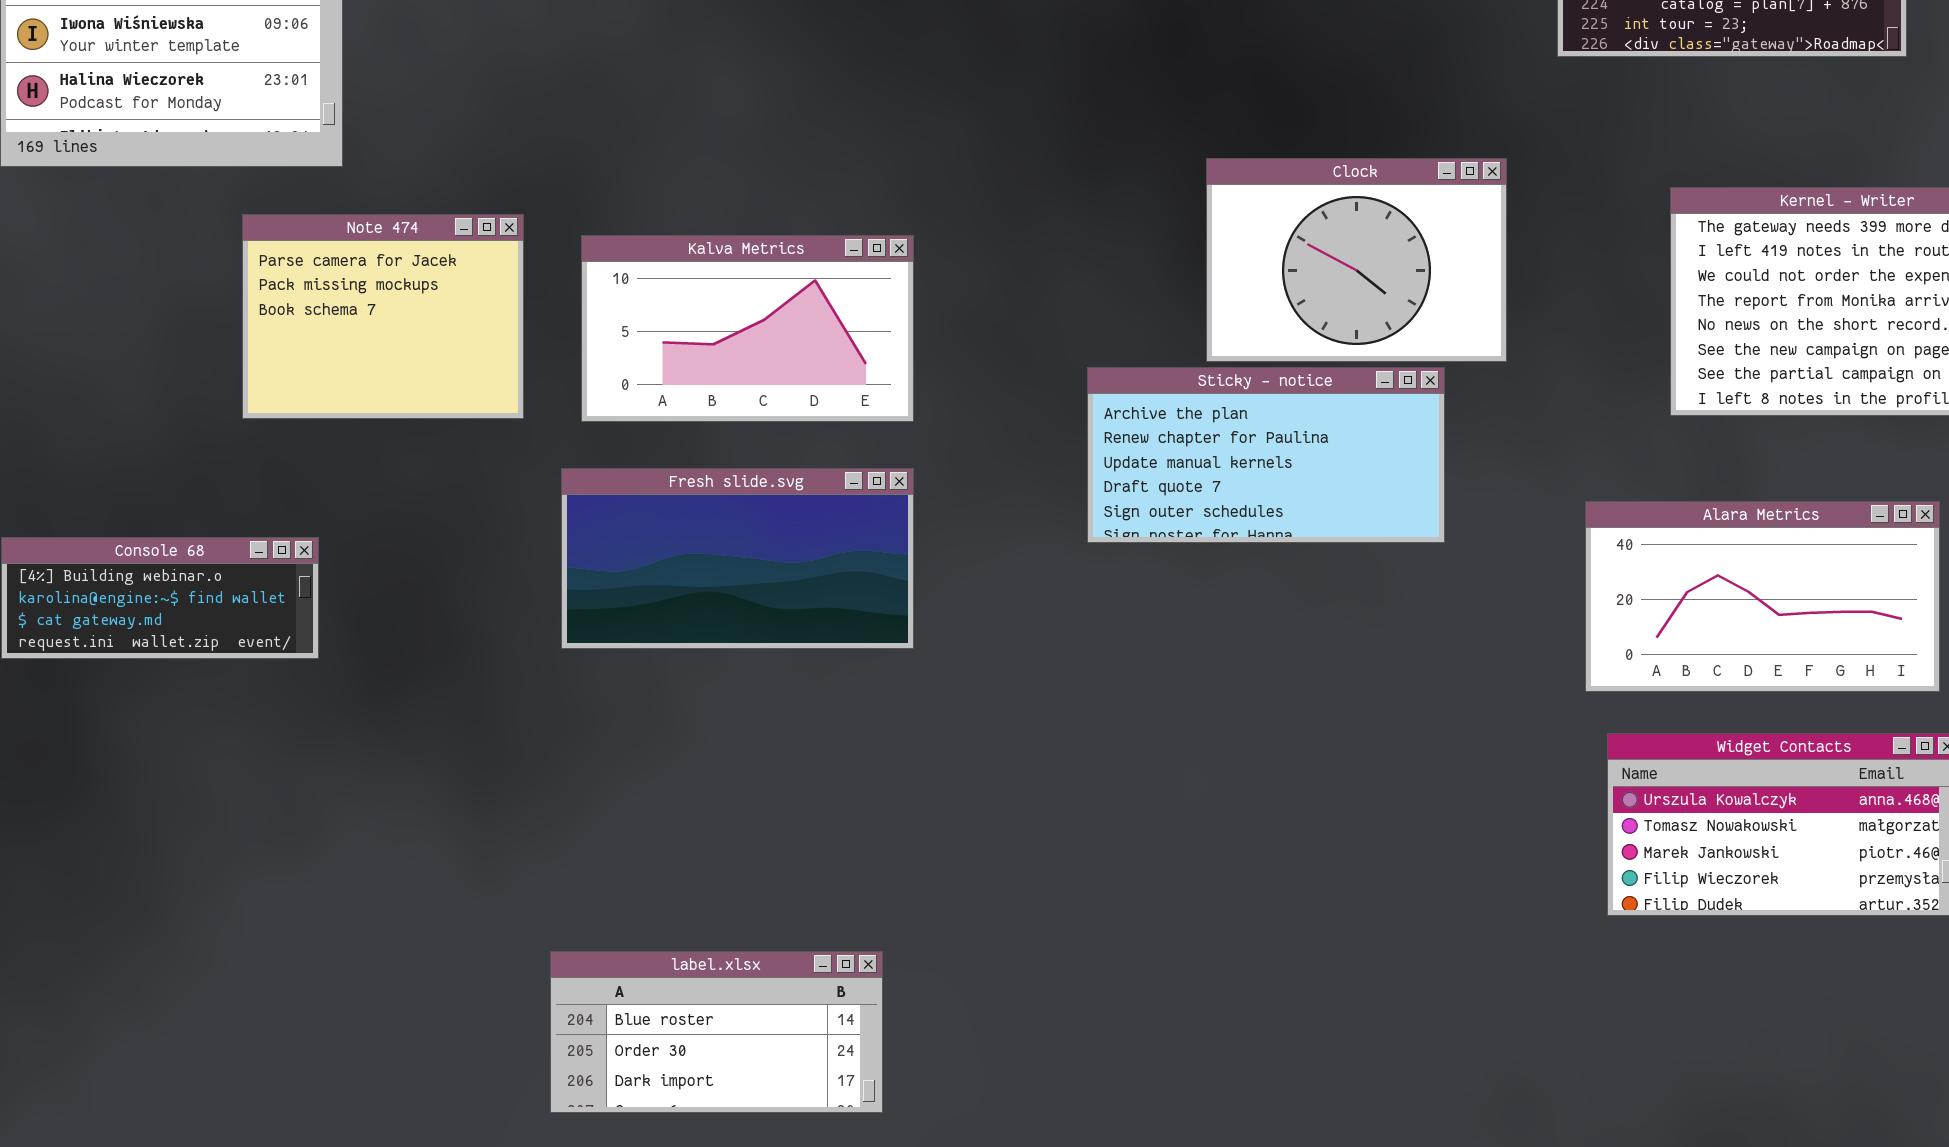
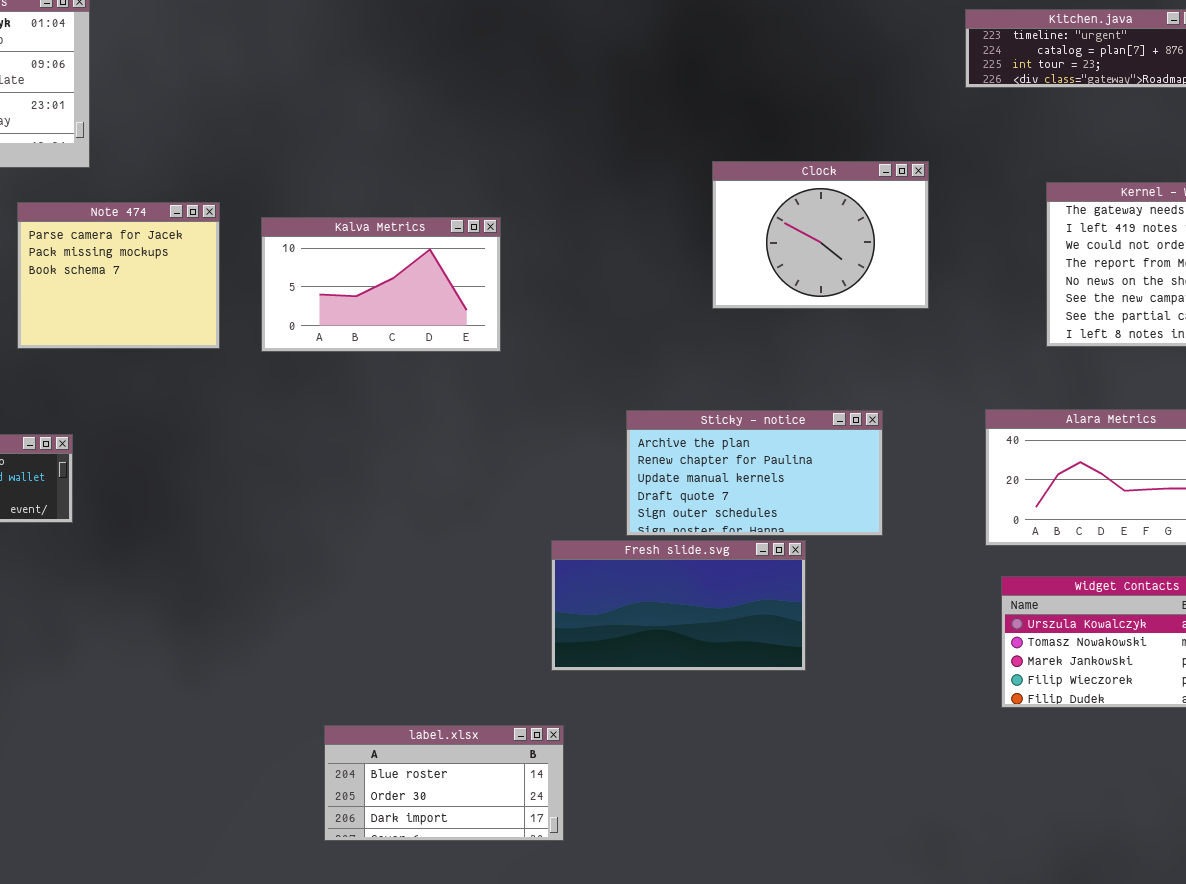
Sticky - notice: [1087,367,1445,543] -> [626,410,883,536], moved
Fresh slide.svg: [561,468,914,649] -> [551,540,806,671], moved
label.xlsx: [550,951,883,1113] -> [324,725,564,841], moved

